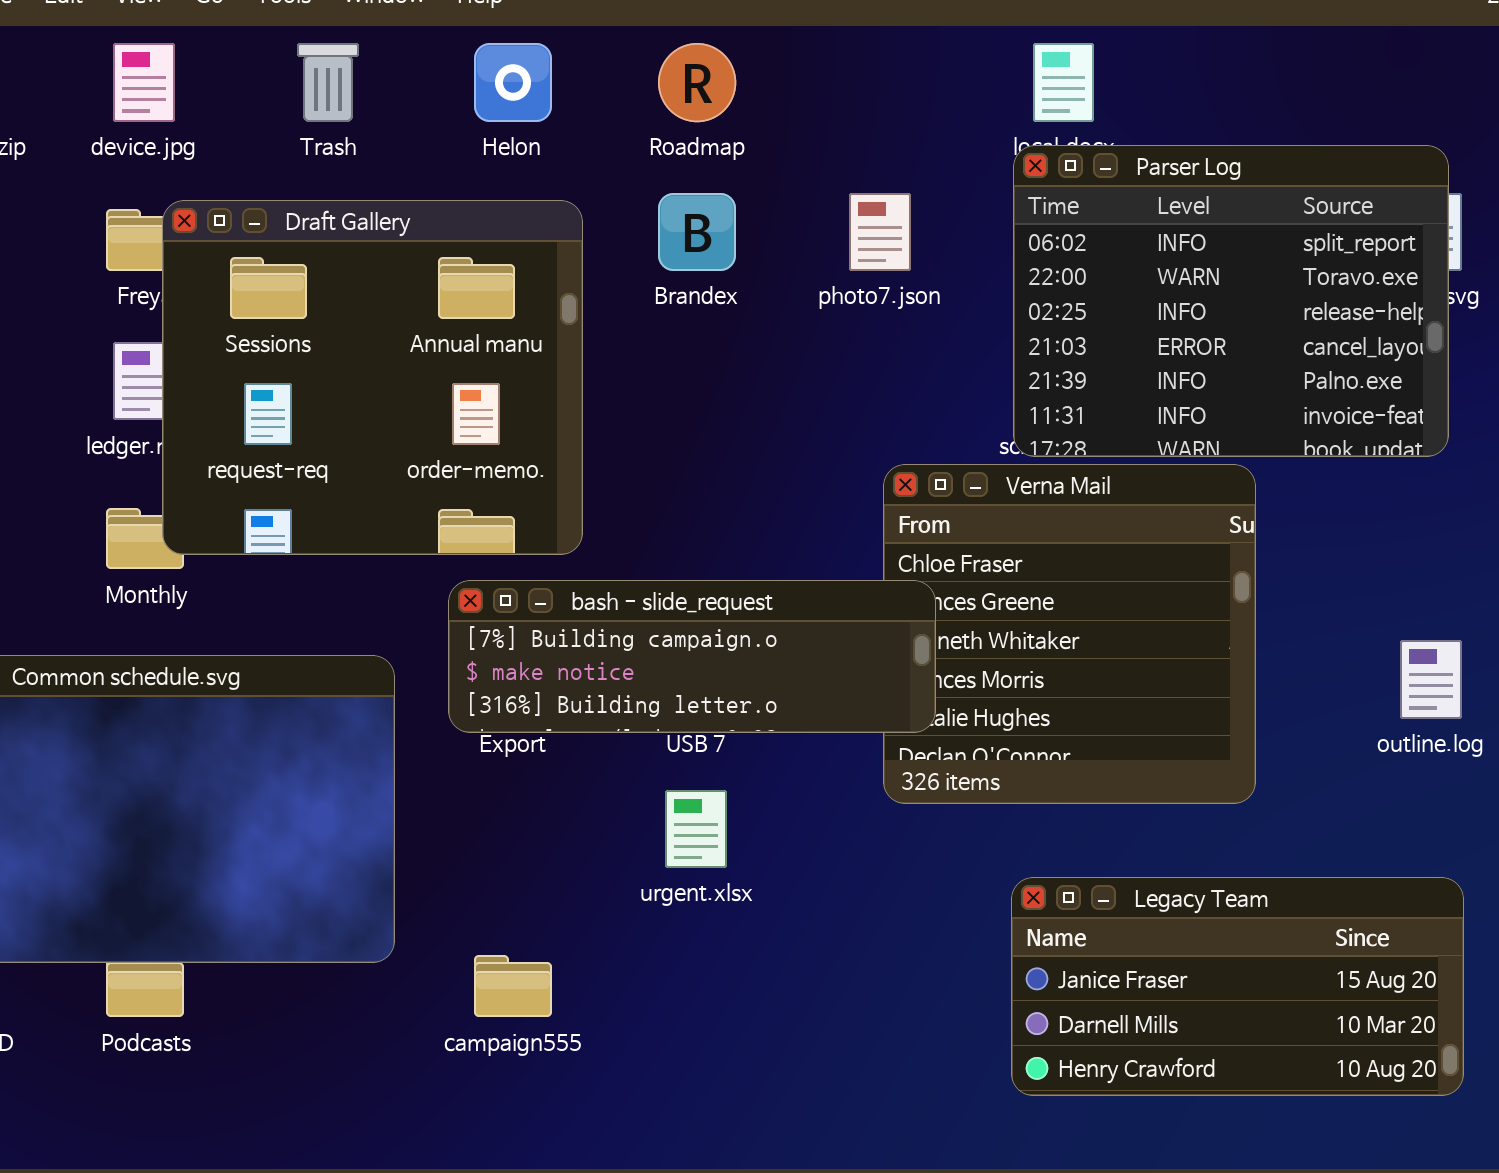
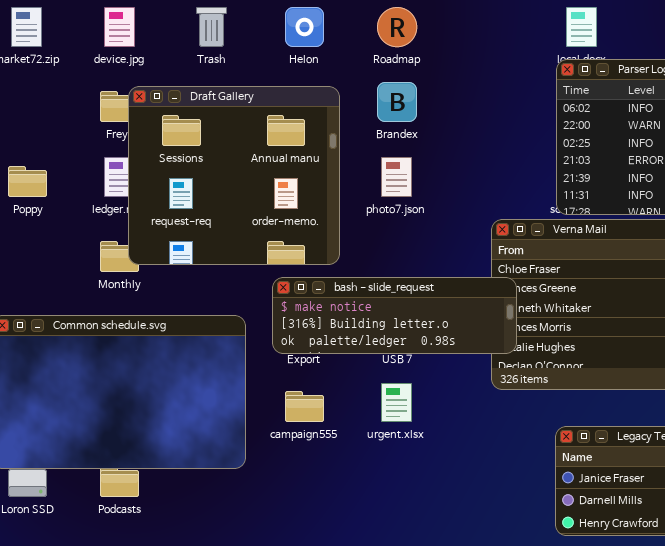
photo7.json: [849,193,911,271] -> [381,157,412,197], moved
bash - slide_request: [448,580,936,733] -> [272,277,517,354], scrolled down 1 row
campaign555: [474,955,552,1017] -> [285,391,324,422], moved

